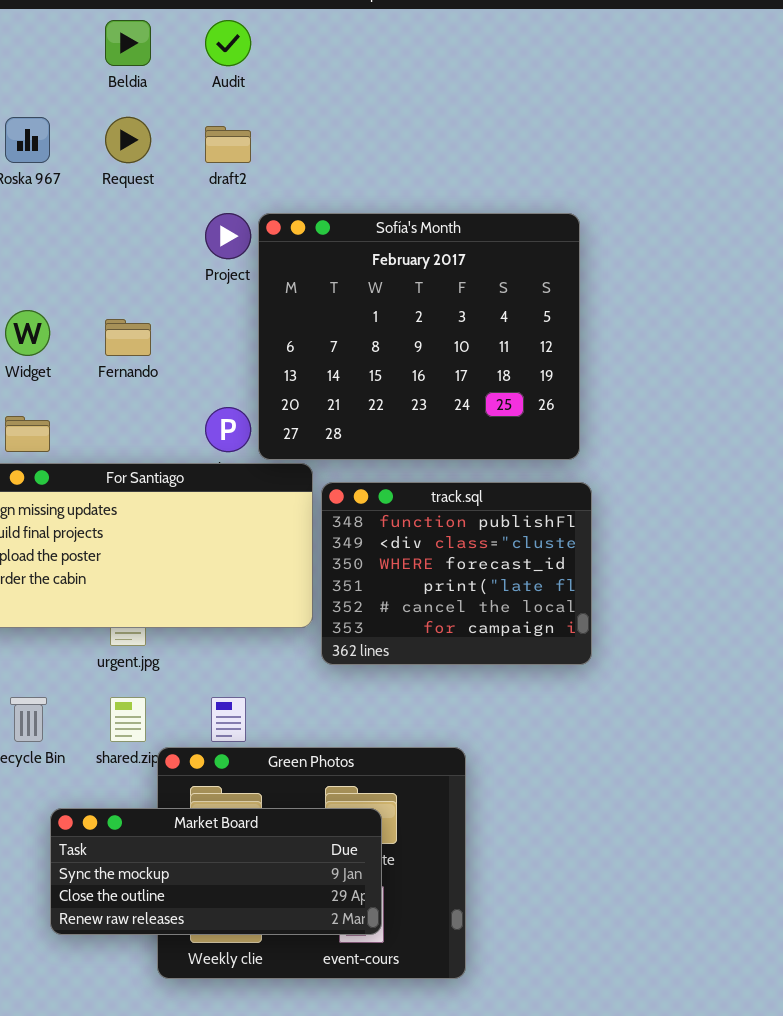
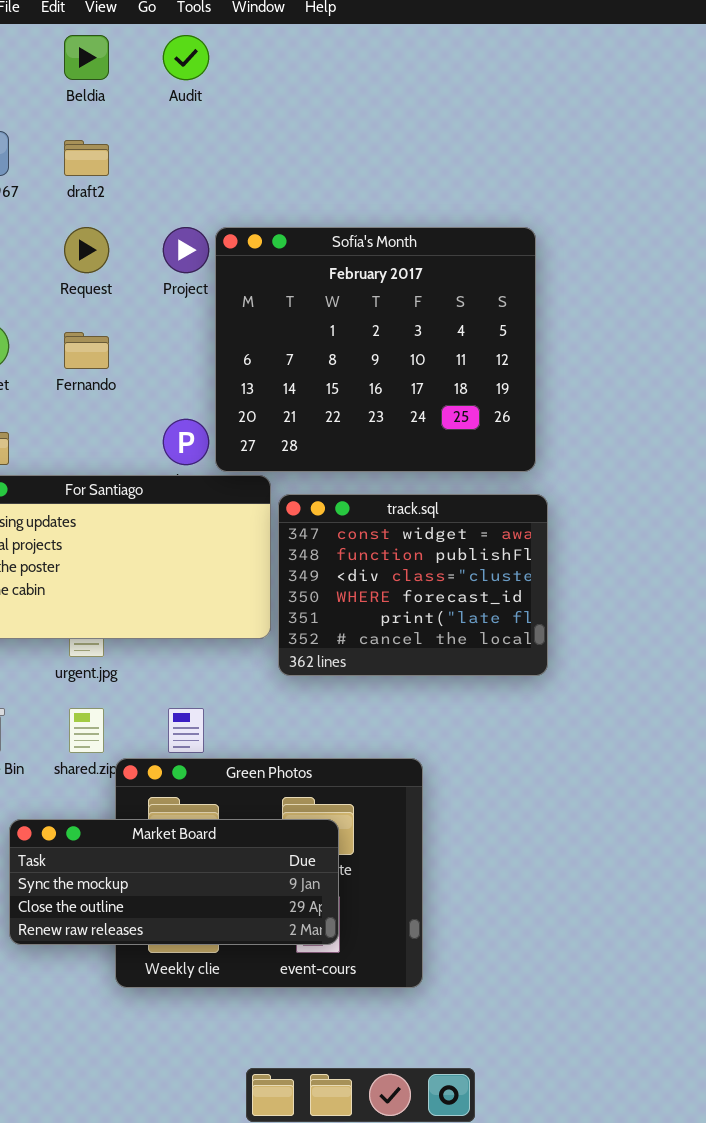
Request: [105,117,151,163] -> [64,227,109,273], moved
draft2: [205,126,251,163] -> [64,140,109,176], moved
track.sql: [321,482,592,665] -> [278,494,548,676], scrolled up 1 row

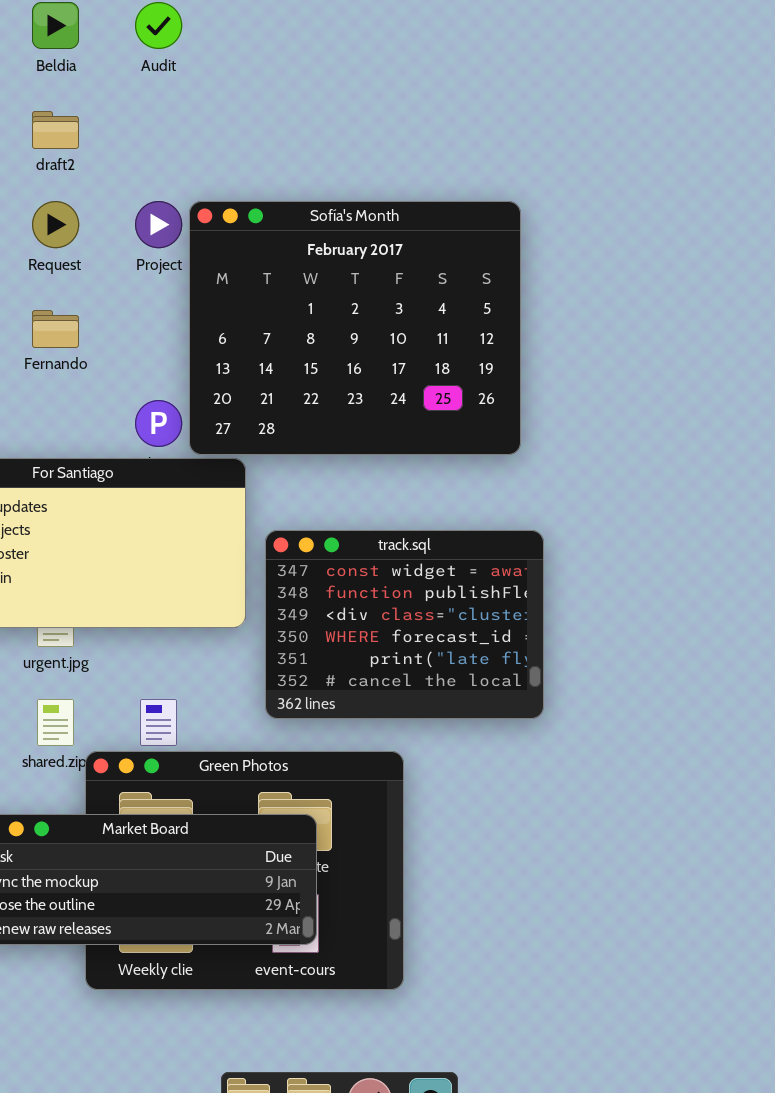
track.sql: [278,494,548,676] -> [265,530,544,719], moved

